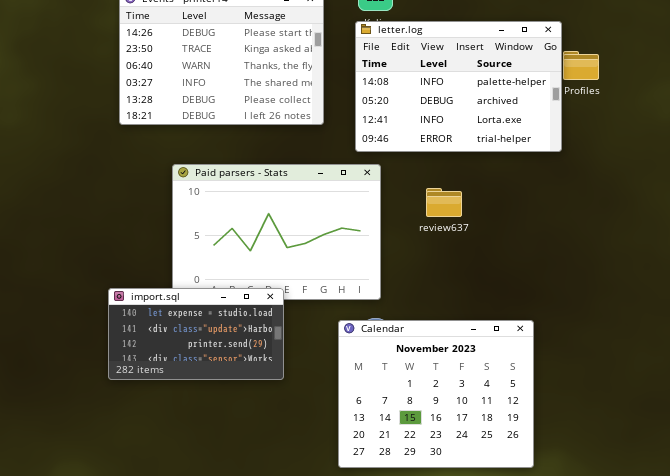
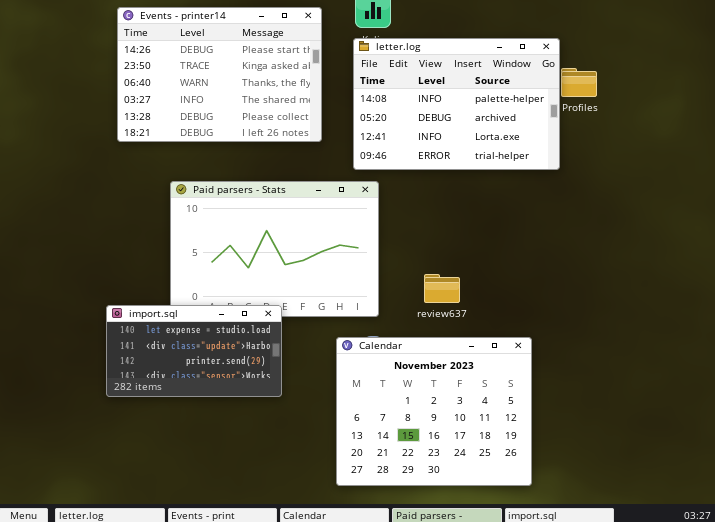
review637: [426,188,462,217] -> [424,274,460,303], moved

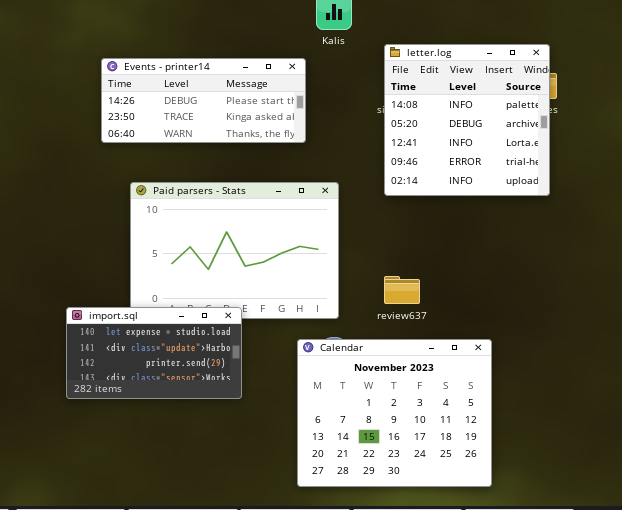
Events - printer14: [117,7,322,142] -> [101,58,306,143], moved, resized
letter.log: [353,38,560,170] -> [384,44,550,196], moved, resized

